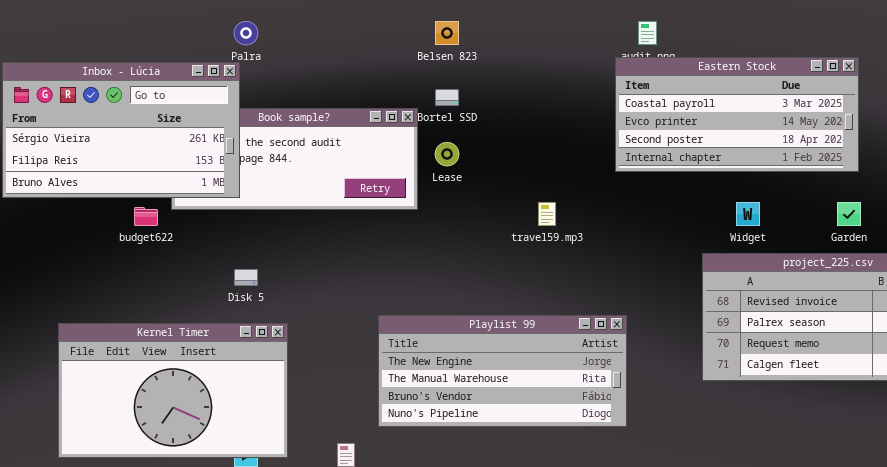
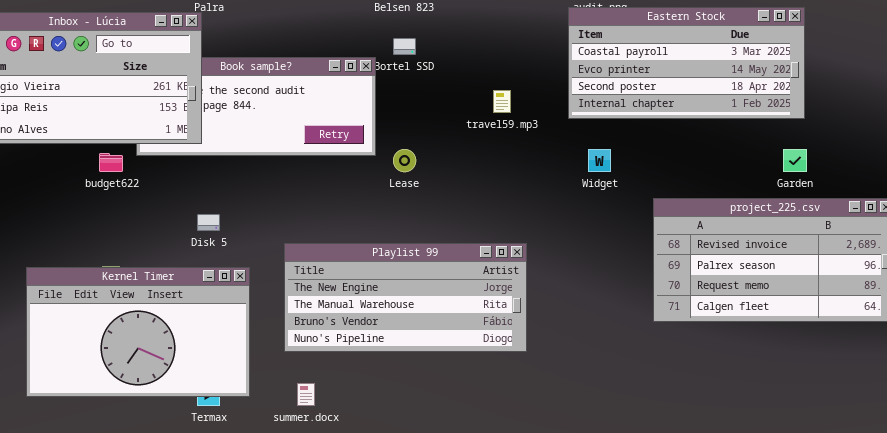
Lease: [435,142,459,166] -> [393,149,416,172], moved
travel59.mp3: [538,202,556,226] -> [493,90,511,113], moved
Widget: [736,202,760,226] -> [588,149,611,172], moved
Playlist 99: [378,315,627,427] -> [284,243,527,352], moved

